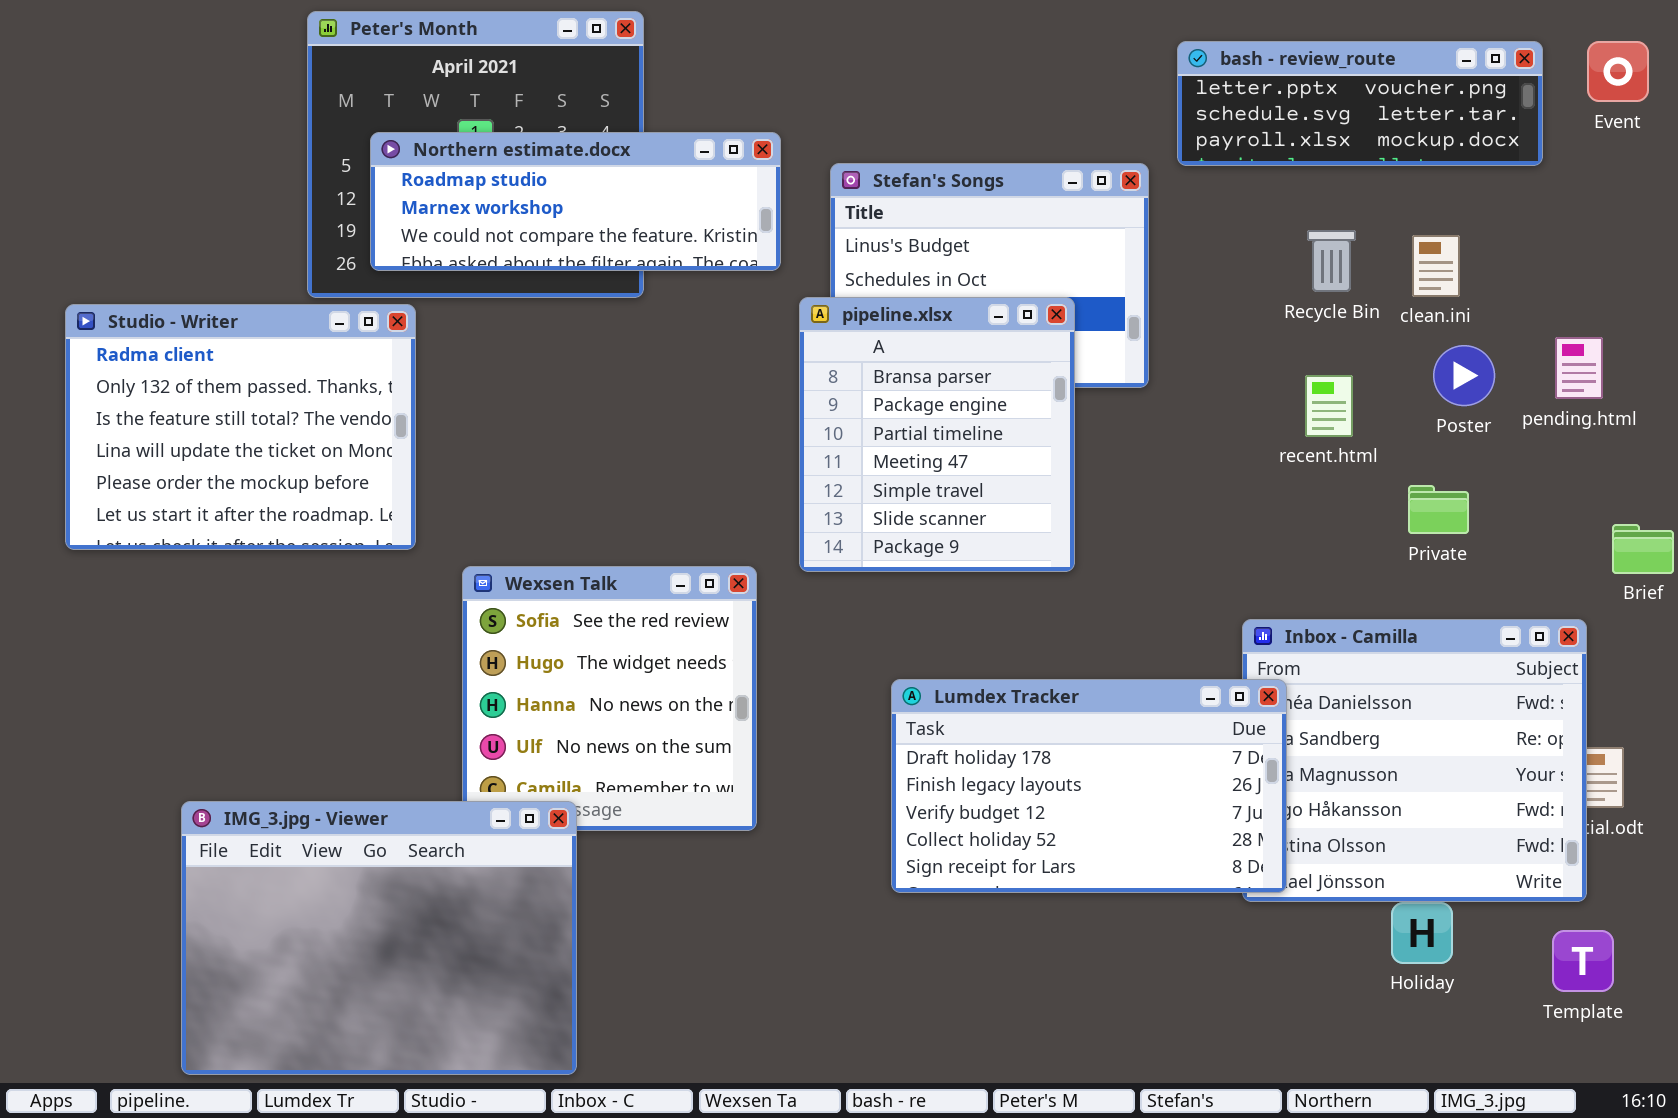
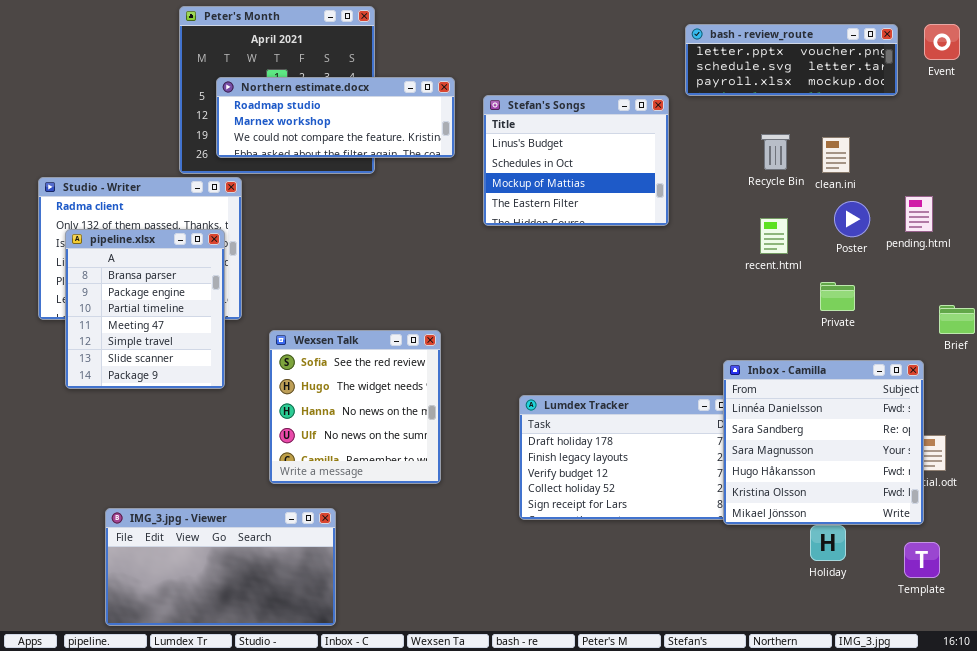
pipeline.xlsx: [799,297,1075,572] -> [65,229,225,389], moved
Inbox - Camilla: [1242,619,1587,902] -> [723,360,924,525], raised
IMG_3.jpg - Viewer: [181,801,577,1075] -> [105,508,336,626], resized

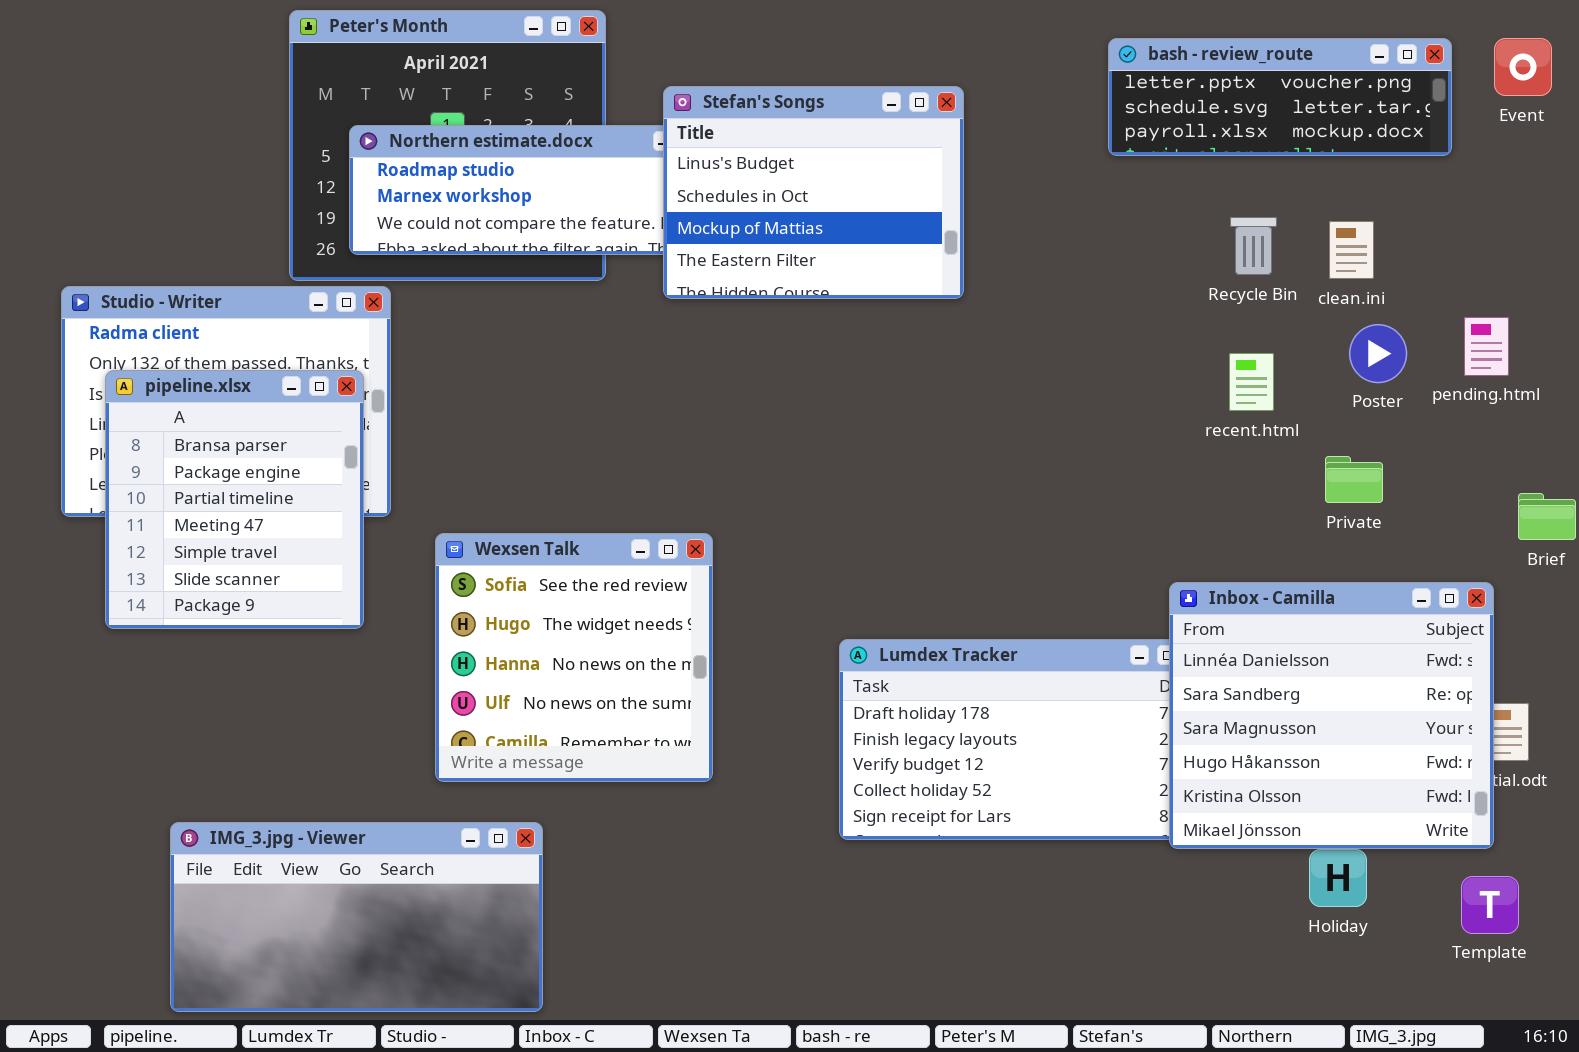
Stefan's Songs: [483,95,669,226] -> [663,86,964,299], moved

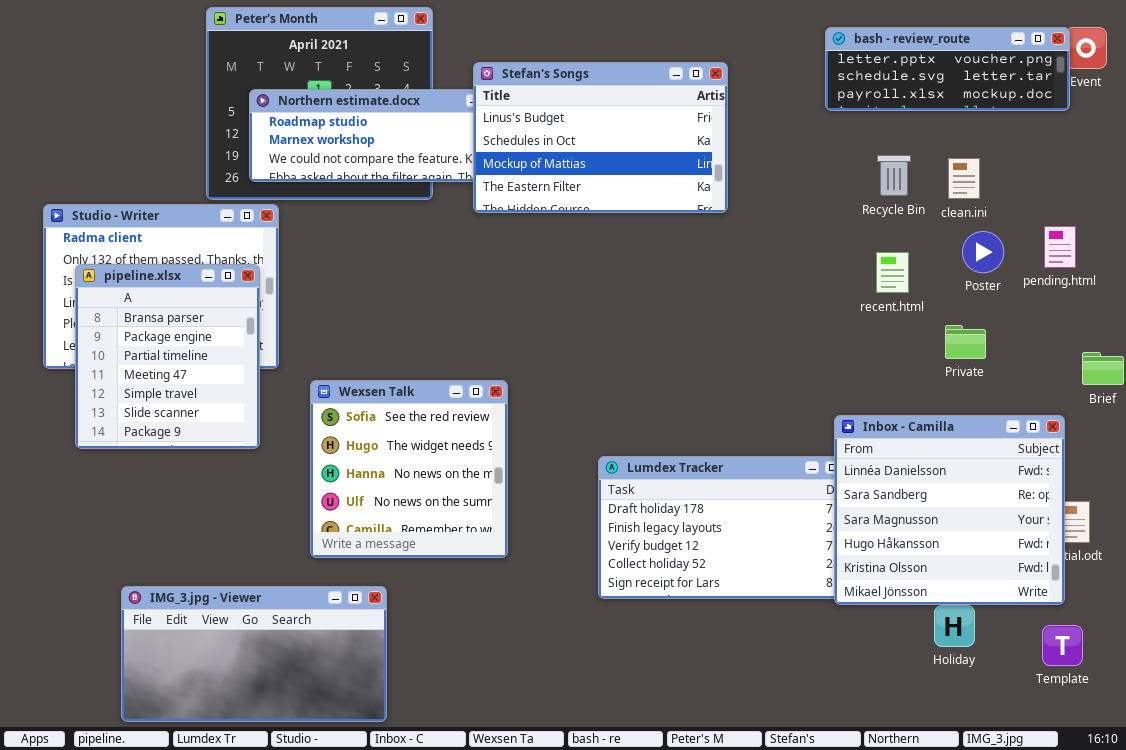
bash - review_route: [1108,38,1452,156] -> [825,27,1070,111], moved
Stefan's Songs: [663,86,964,299] -> [473,62,728,213], resized

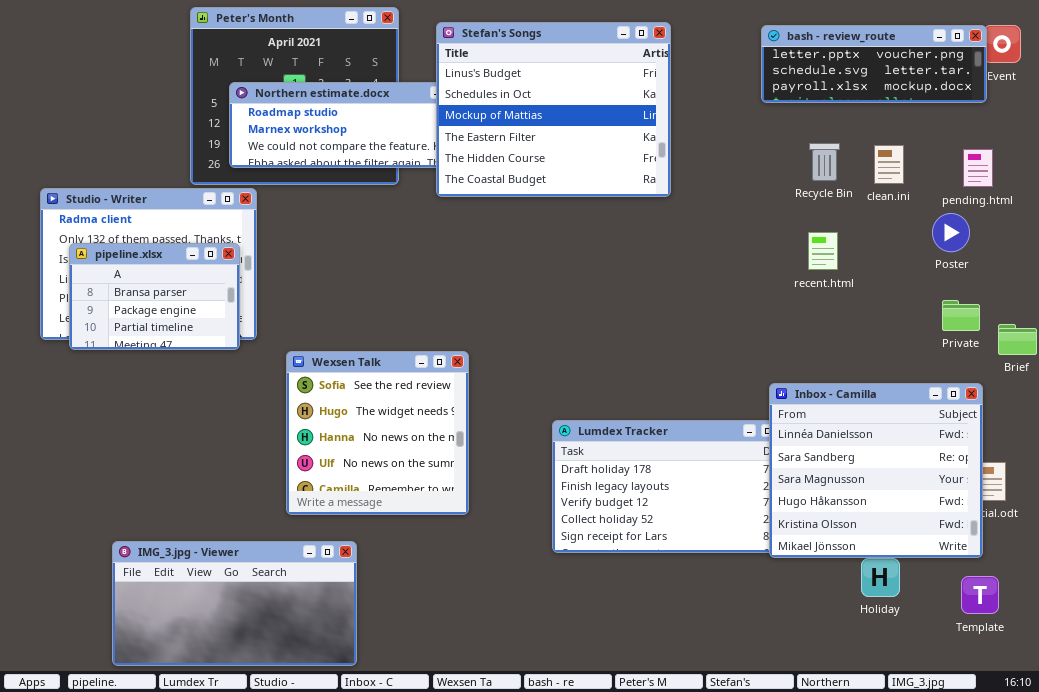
Stefan's Songs: [473,62,728,213] -> [436,22,671,197], resized
pending.html: [1044,226,1076,268] -> [963,149,993,187], moved
Poster: [962,231,1004,273] -> [932,213,970,252], moved
pipeline.xlsx: [75,264,260,449] -> [69,243,240,350], resized
Private: [945,325,986,359] -> [942,300,980,331], moved

